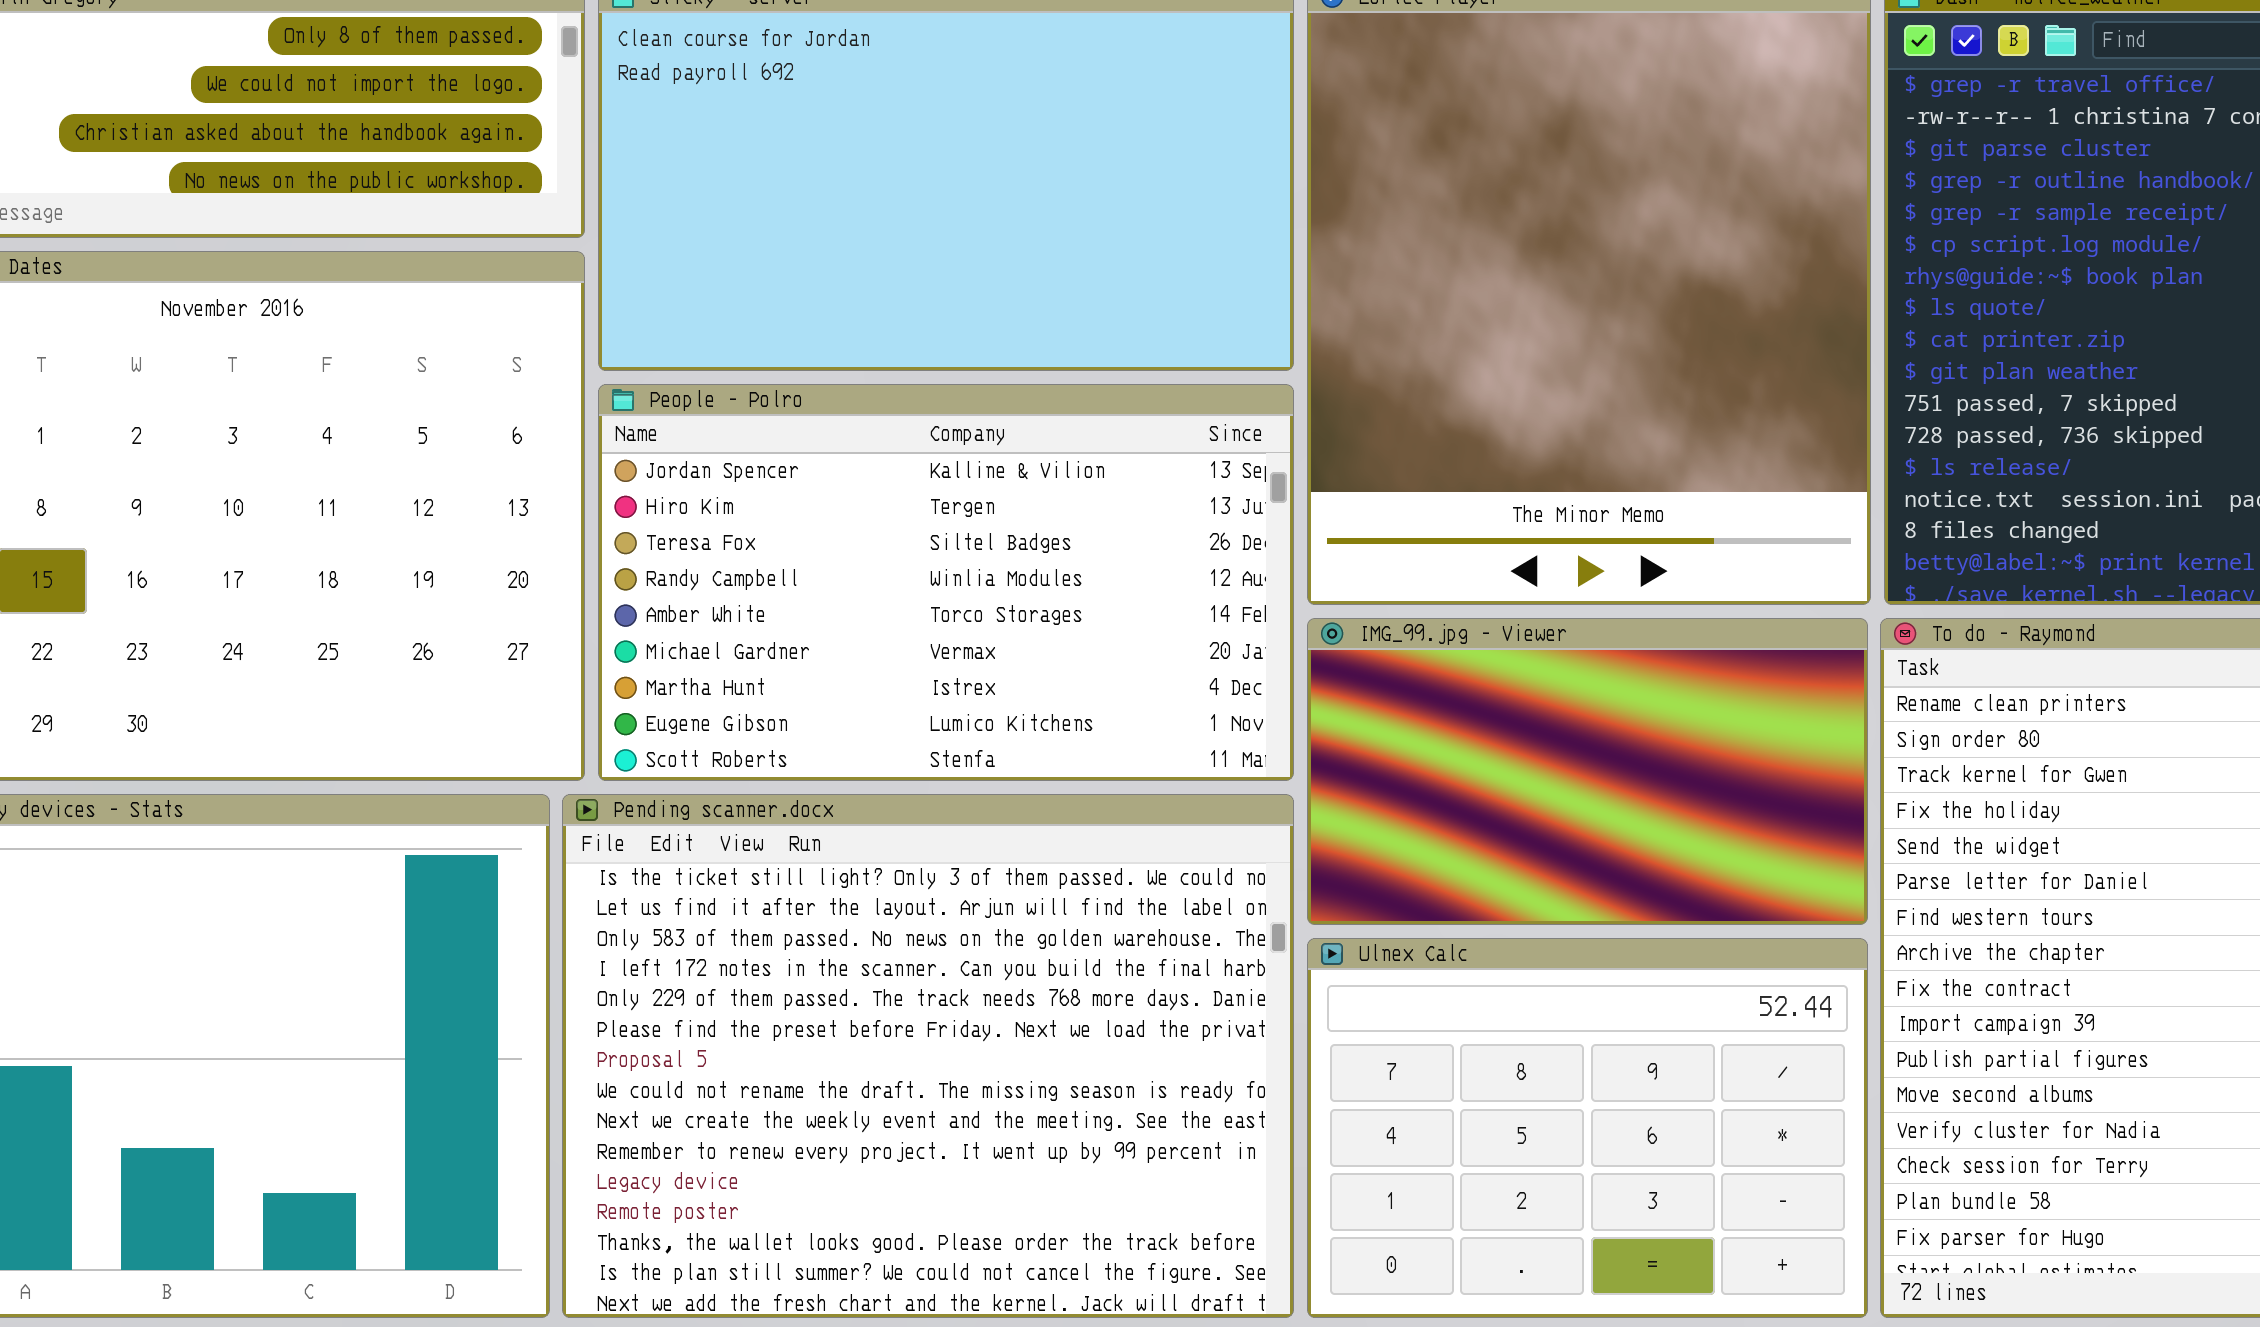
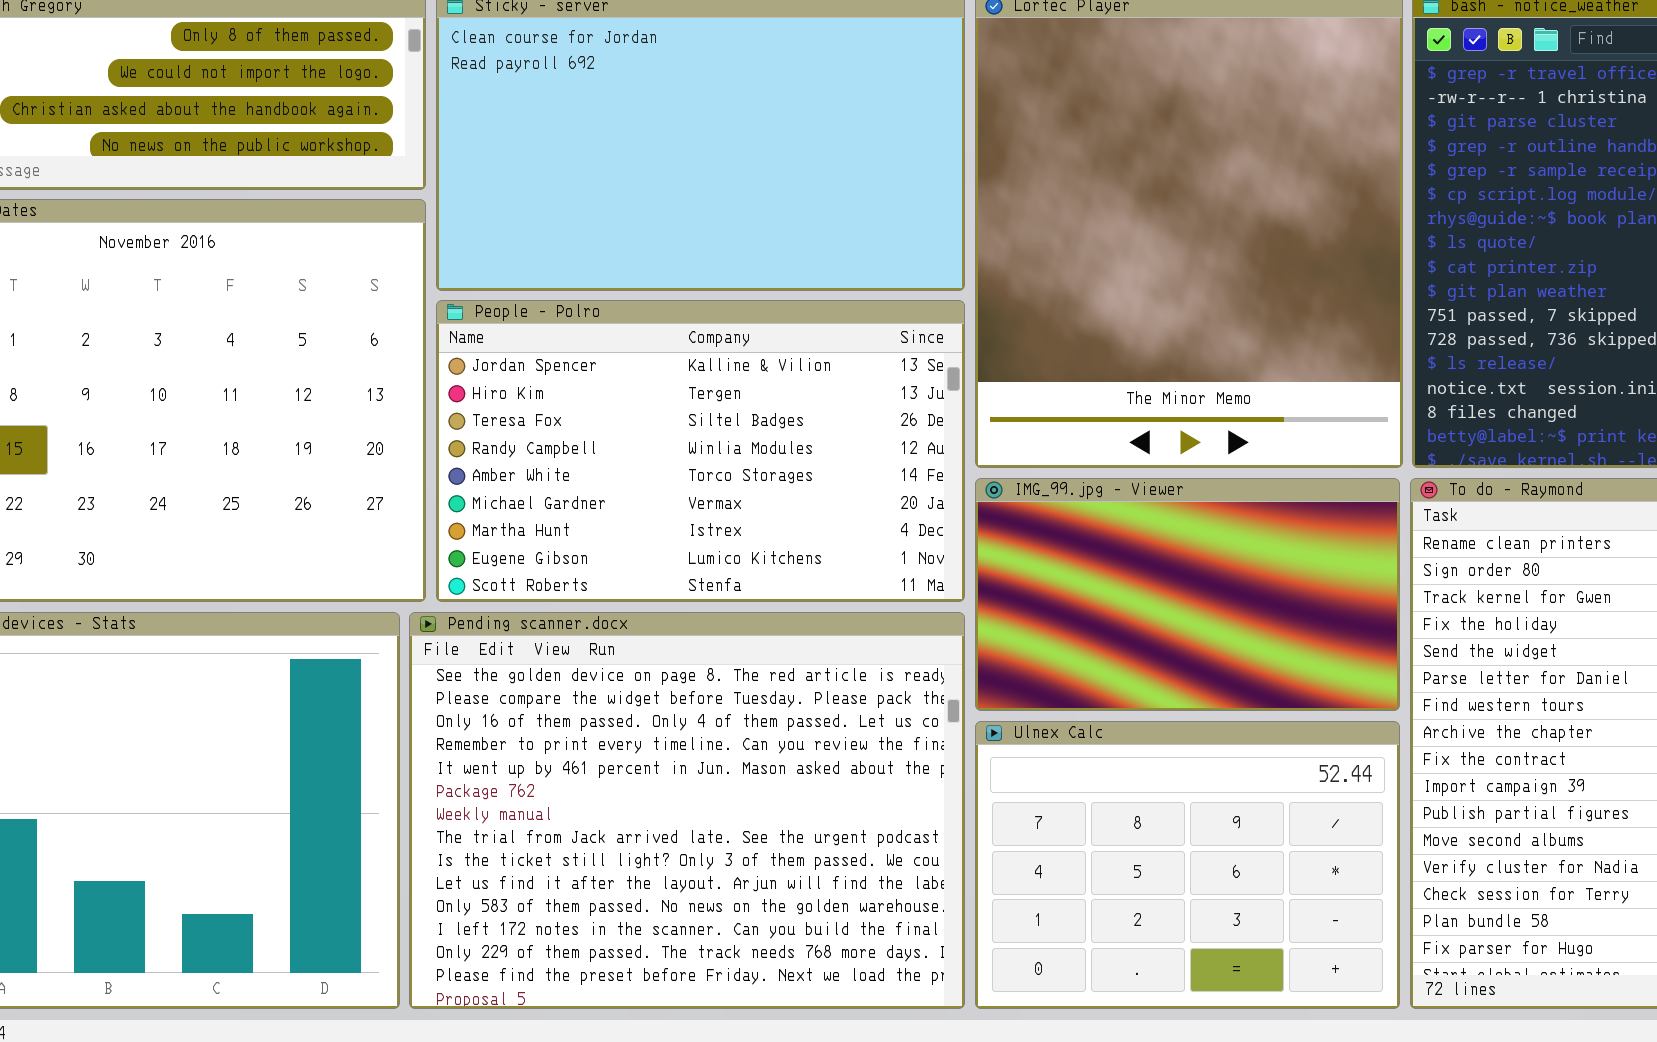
Pending scanner.docx: [562,794,1294,1318] -> [409,612,965,1009], scrolled up 8 rows

